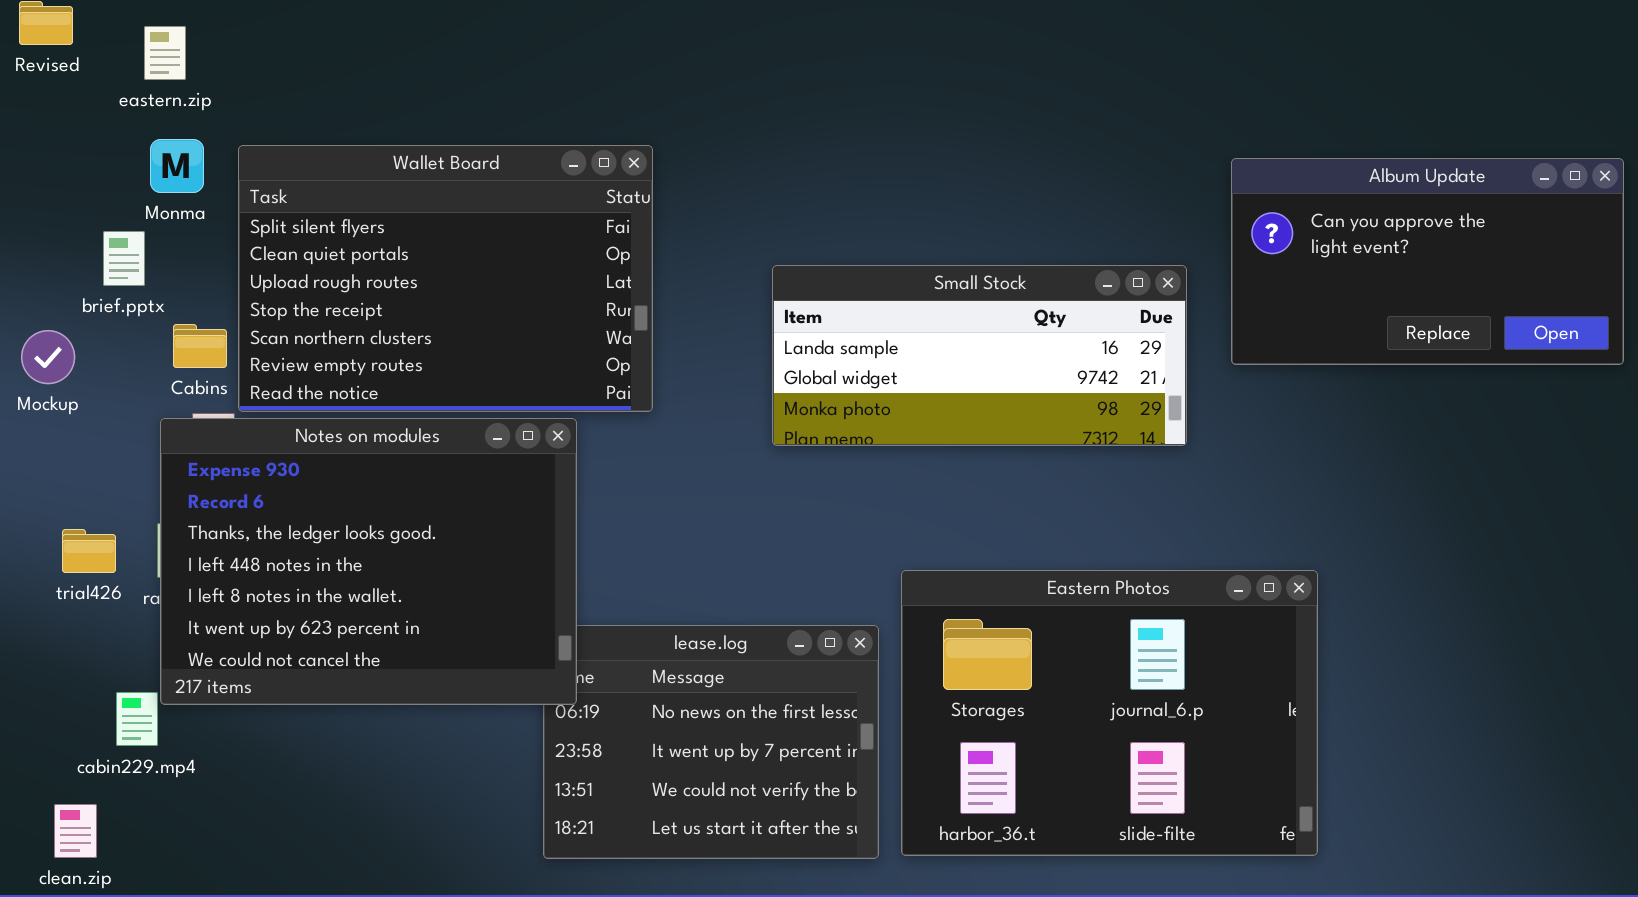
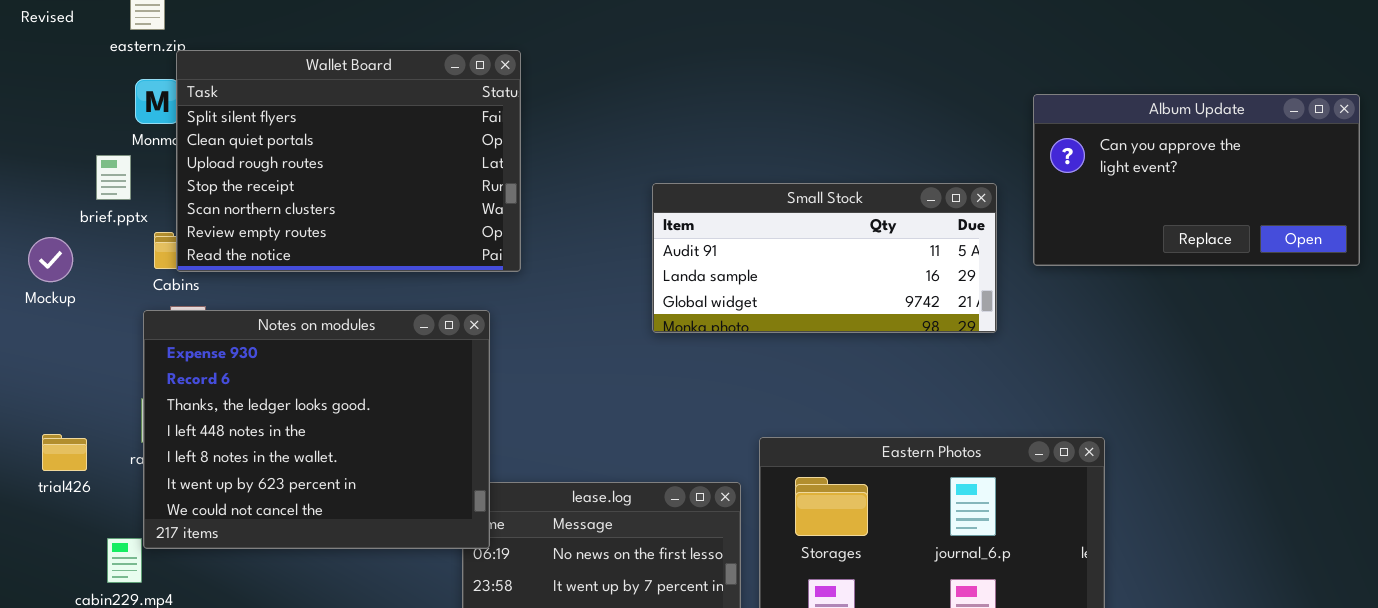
Wallet Board: [238,145,653,412] -> [176,50,521,272], moved
Small Stock: [772,265,1187,446] -> [652,183,997,333], scrolled up 1 row
trial426: [62,529,116,573] -> [42,434,87,471], moved

